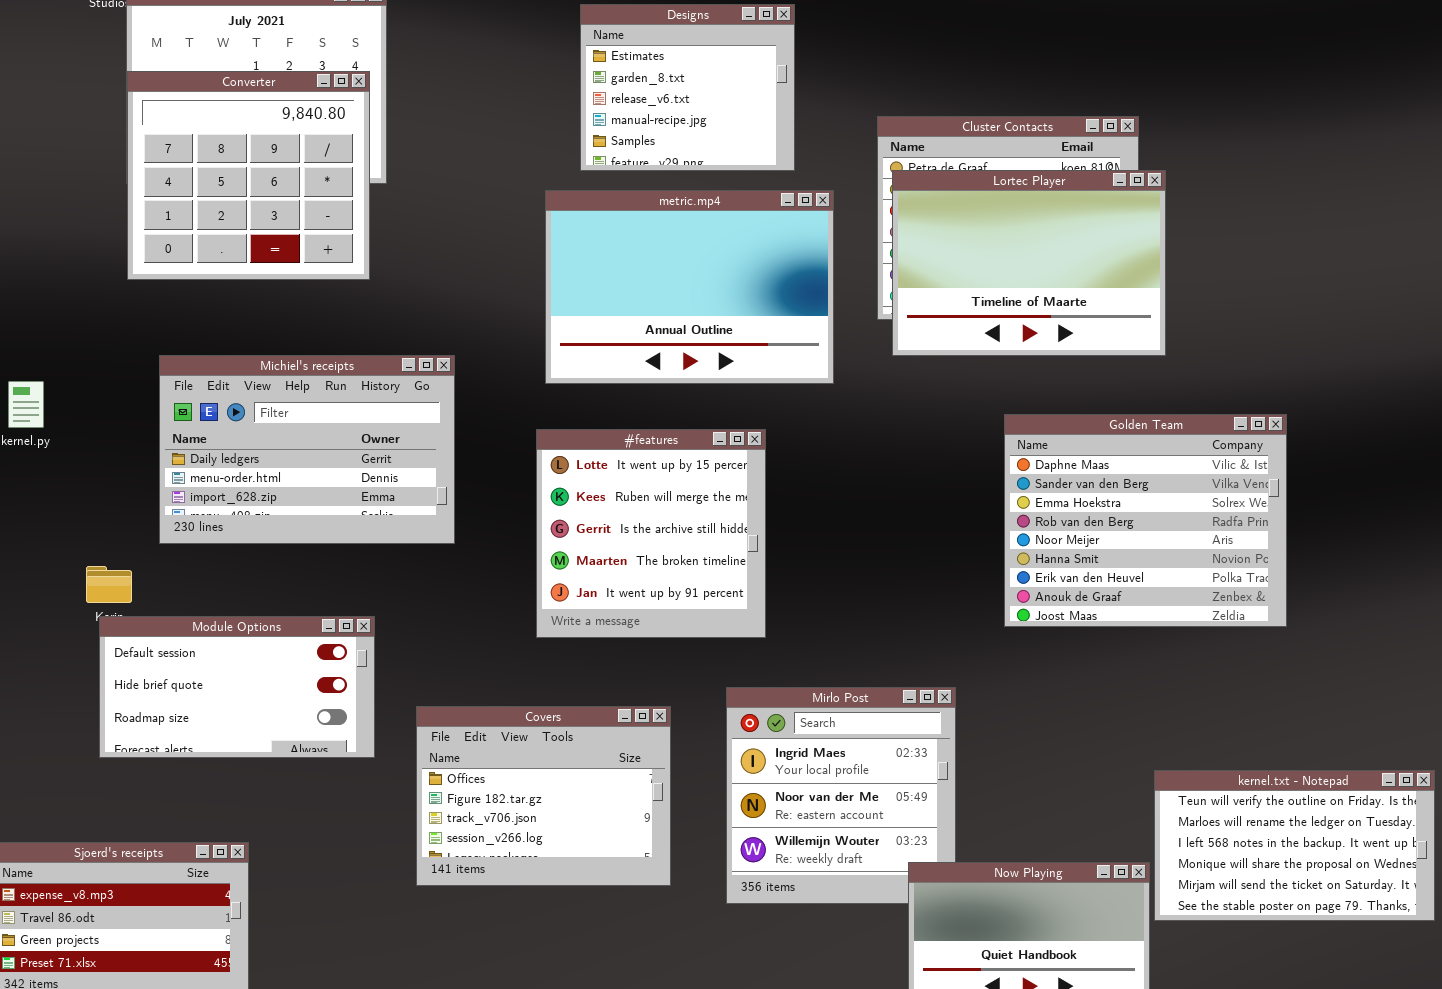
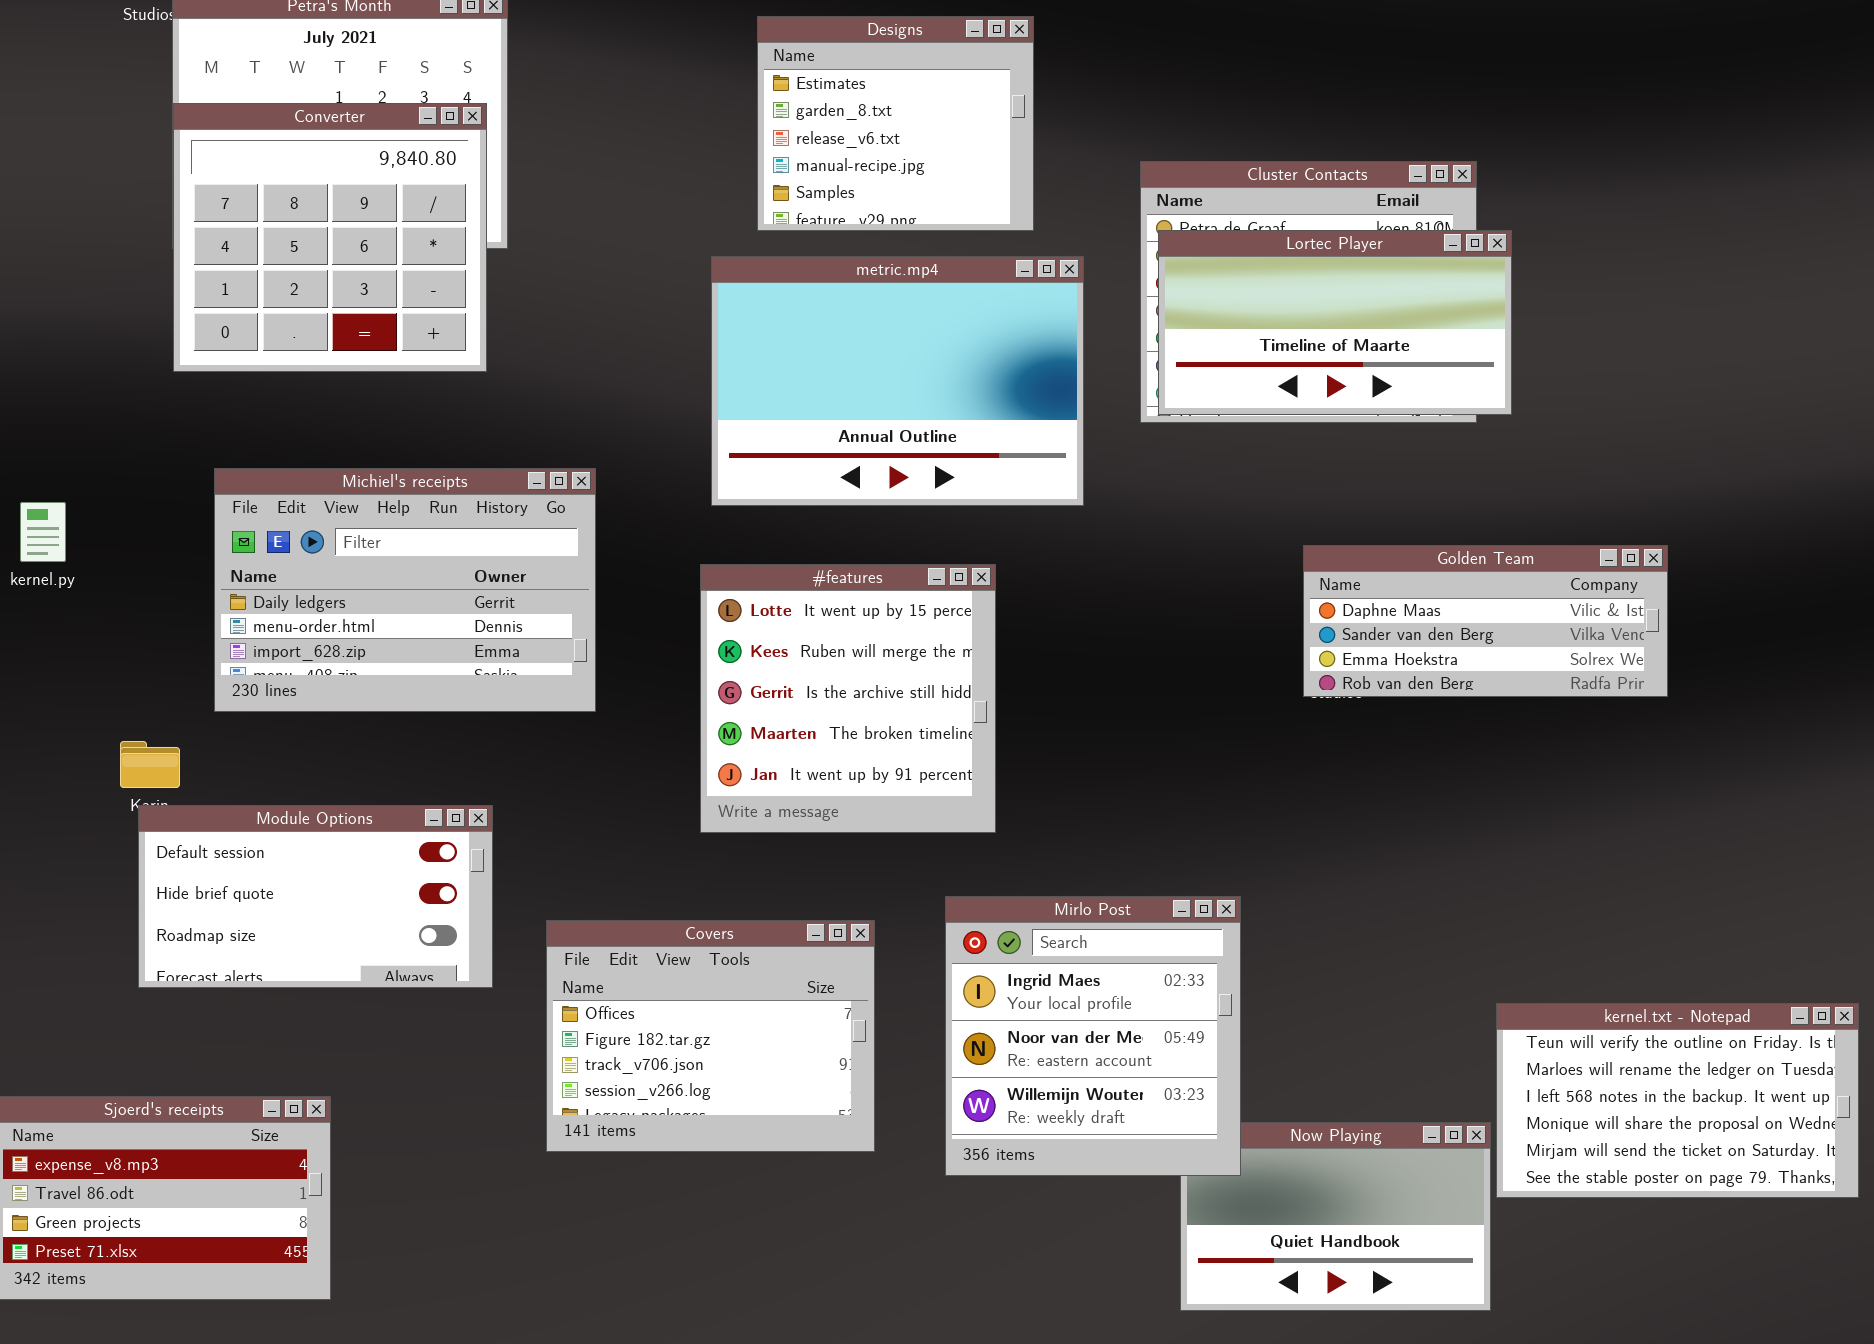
Lortec Player: [892,170,1166,356] -> [1158,230,1512,415], resized
Golden Team: [1004,414,1287,627] -> [1303,545,1668,697], resized
Mirlo Post: [726,687,956,904] -> [945,896,1241,1176], raised

